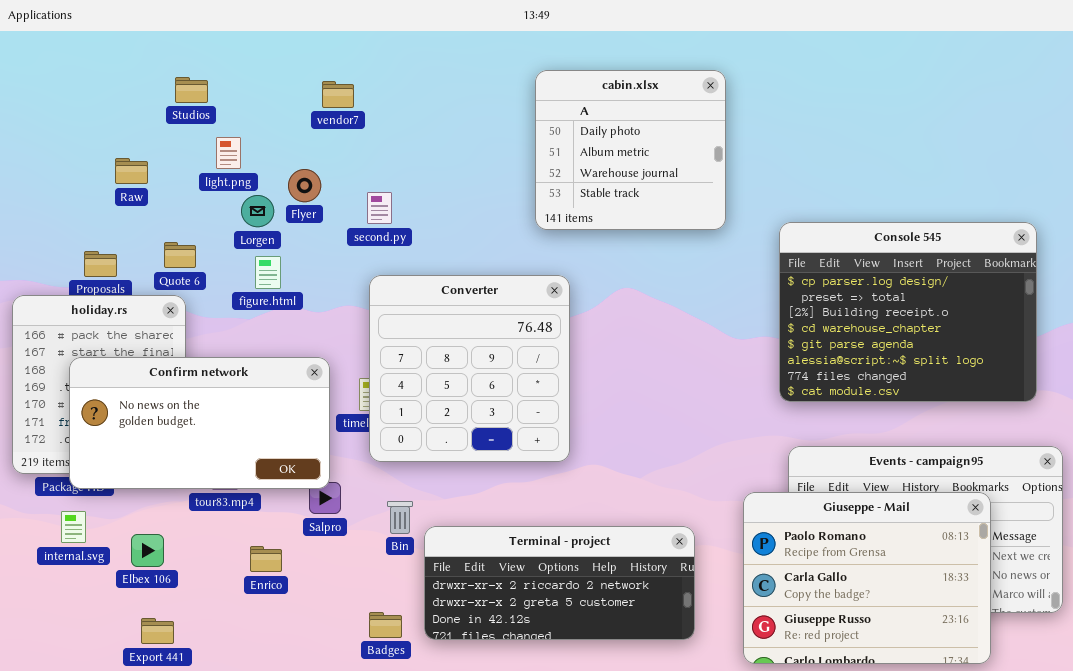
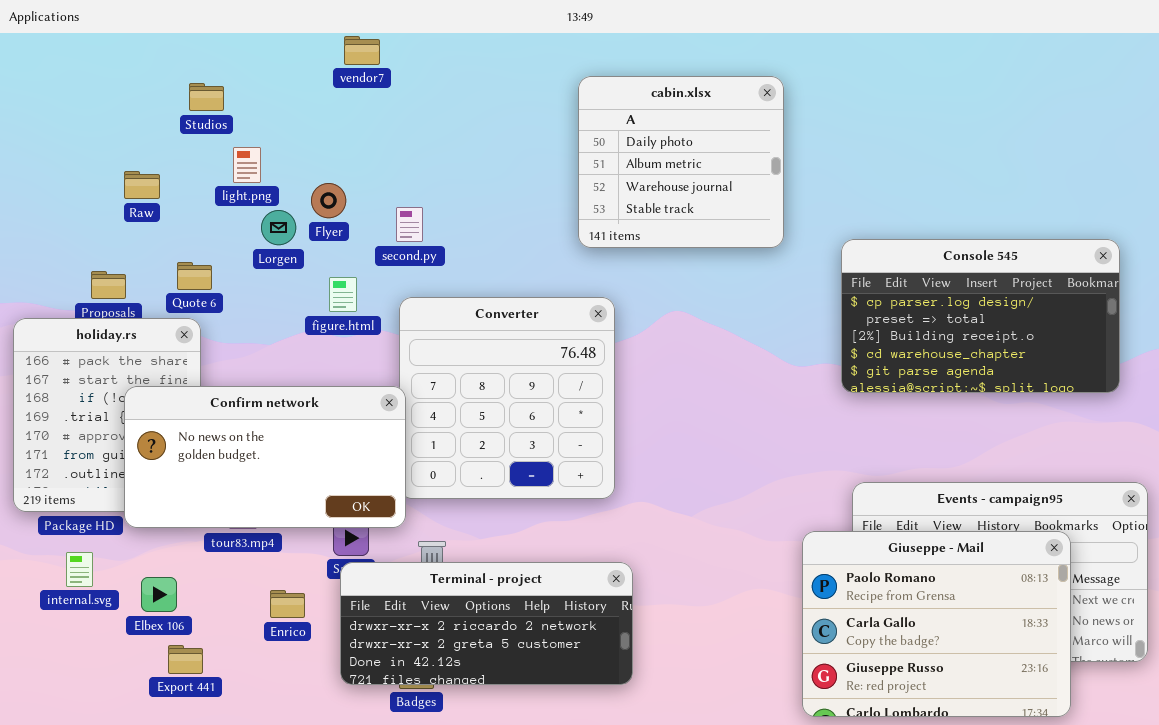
vendor7: [322,81,354,108] -> [344,36,380,65], moved
Console 545: [779,222,1037,402] -> [841,239,1120,393], resized
figure.html: [255,256,281,289] -> [329,277,357,312], moved
Confirm network: [69,357,330,489] -> [124,386,406,528], moved
Terminal - project: [424,526,695,640] -> [340,562,633,685], moved
Export 441: [141,618,174,644] -> [168,645,203,674], moved

